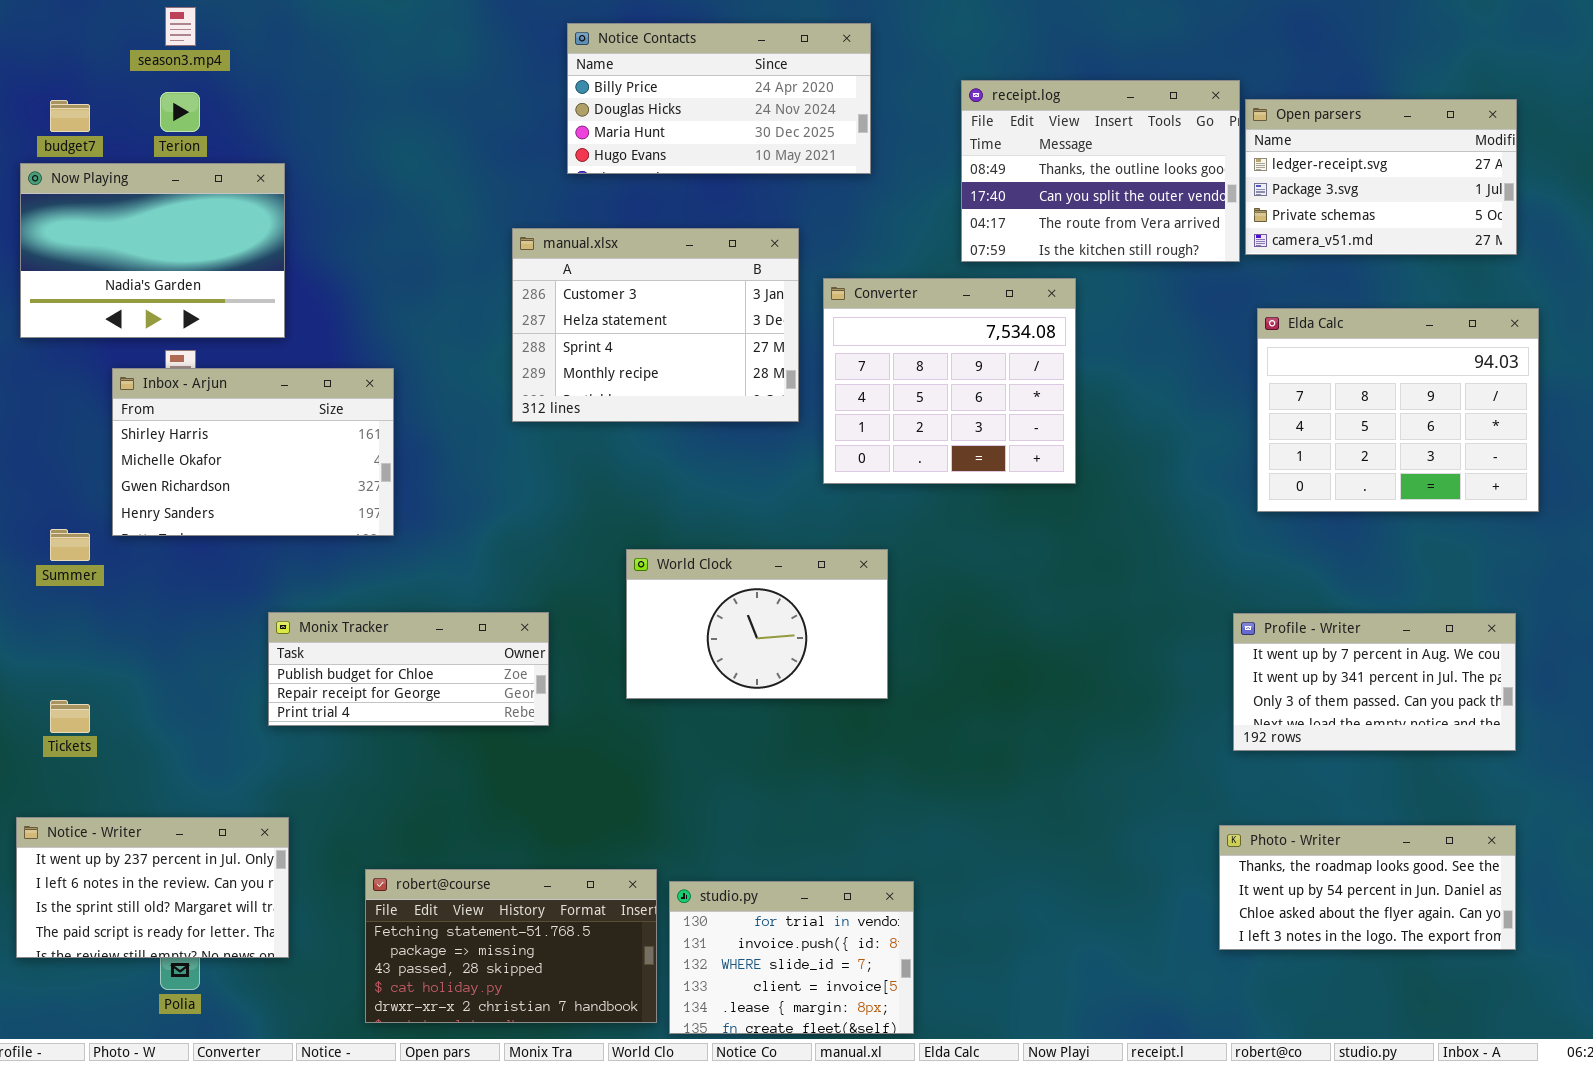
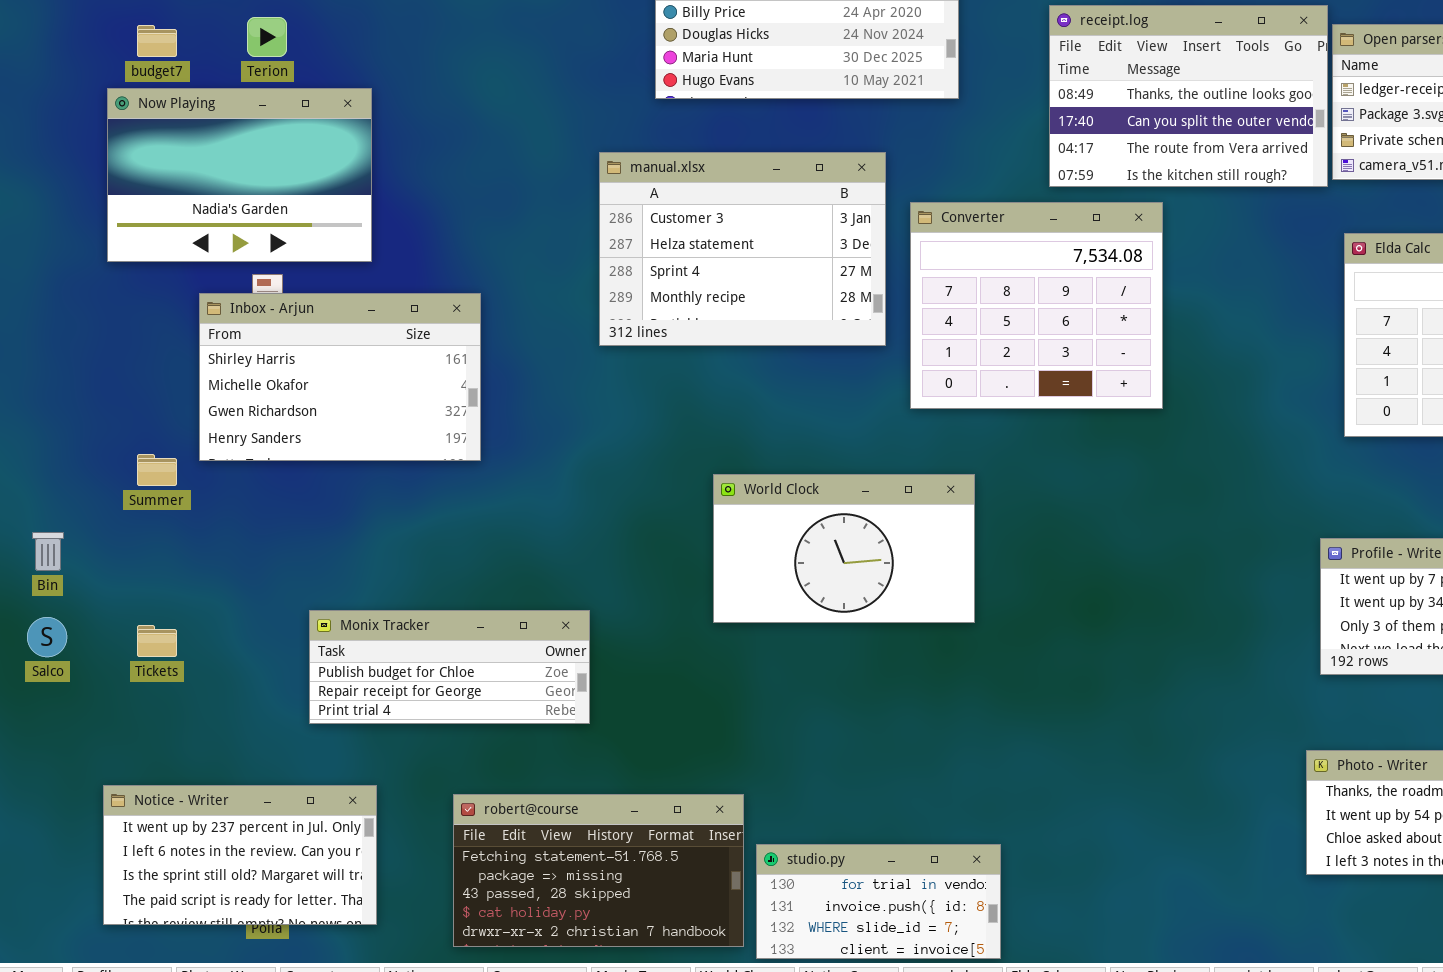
Monix Tracker: [268,612,549,726] -> [309,610,590,724], moved
Notice - Writer: [16,817,289,958] -> [103,785,377,925], moved
studio.py: [669,881,914,1034] -> [756,844,1001,959], resized

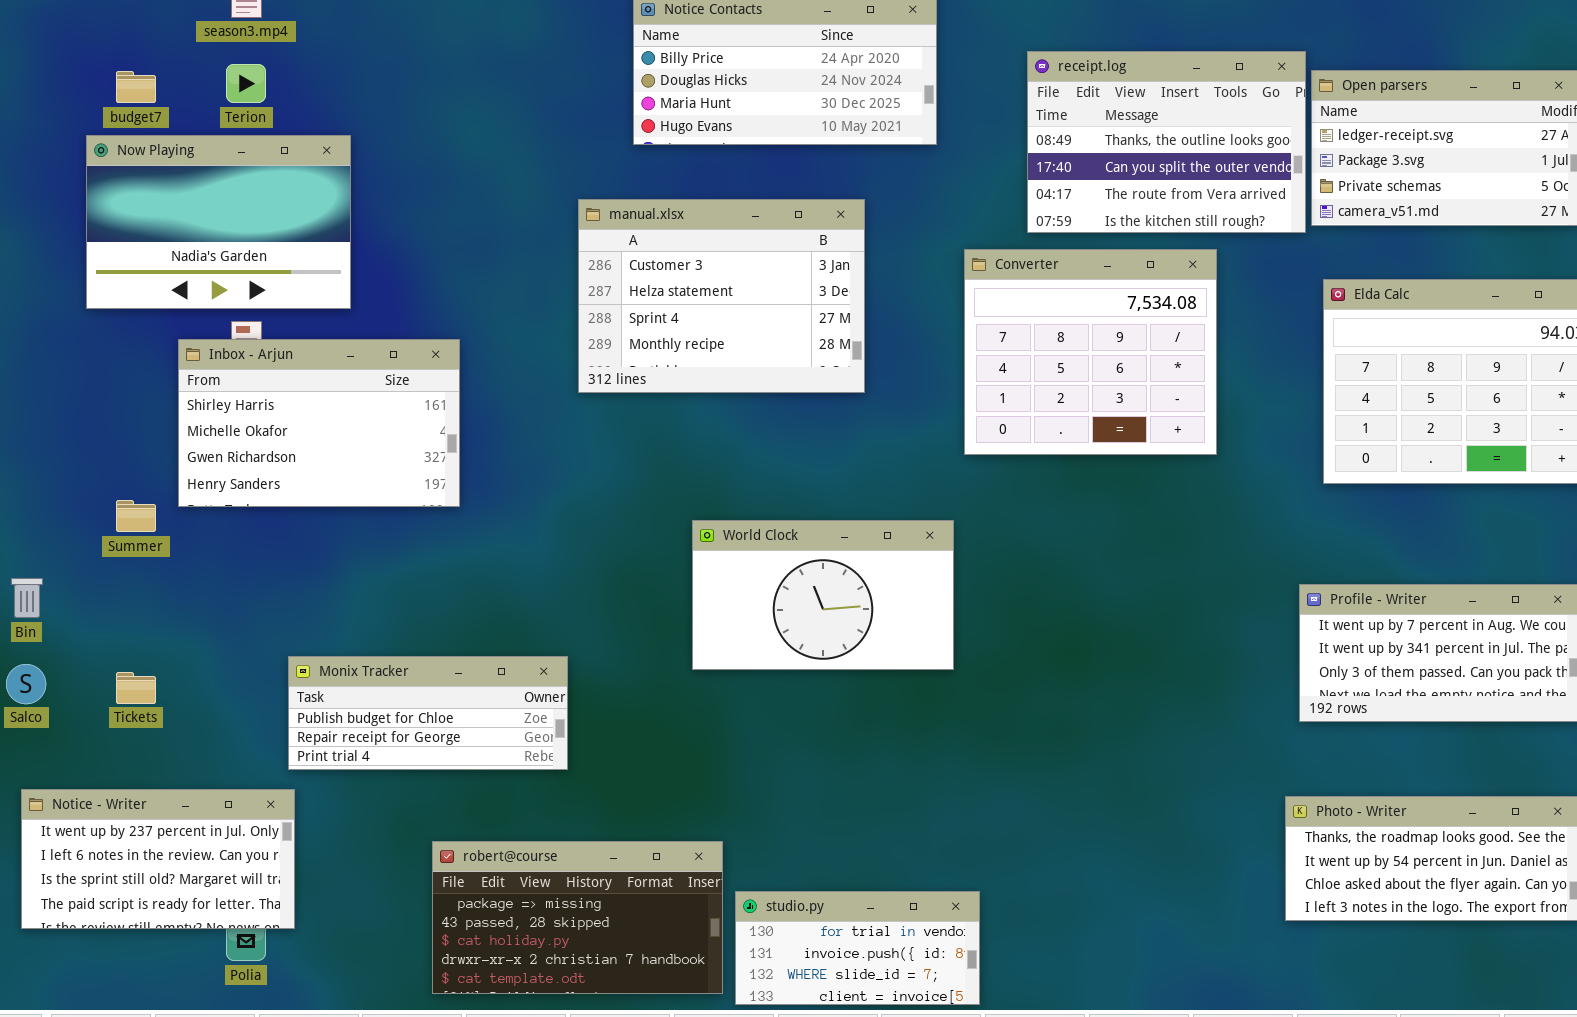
Converter: [910,202,1163,409] -> [964,249,1217,455], moved
Notice - Writer: [103,785,377,925] -> [21,789,295,929], moved
robert@course: [453,794,744,947] -> [432,841,723,994], scrolled down 1 row

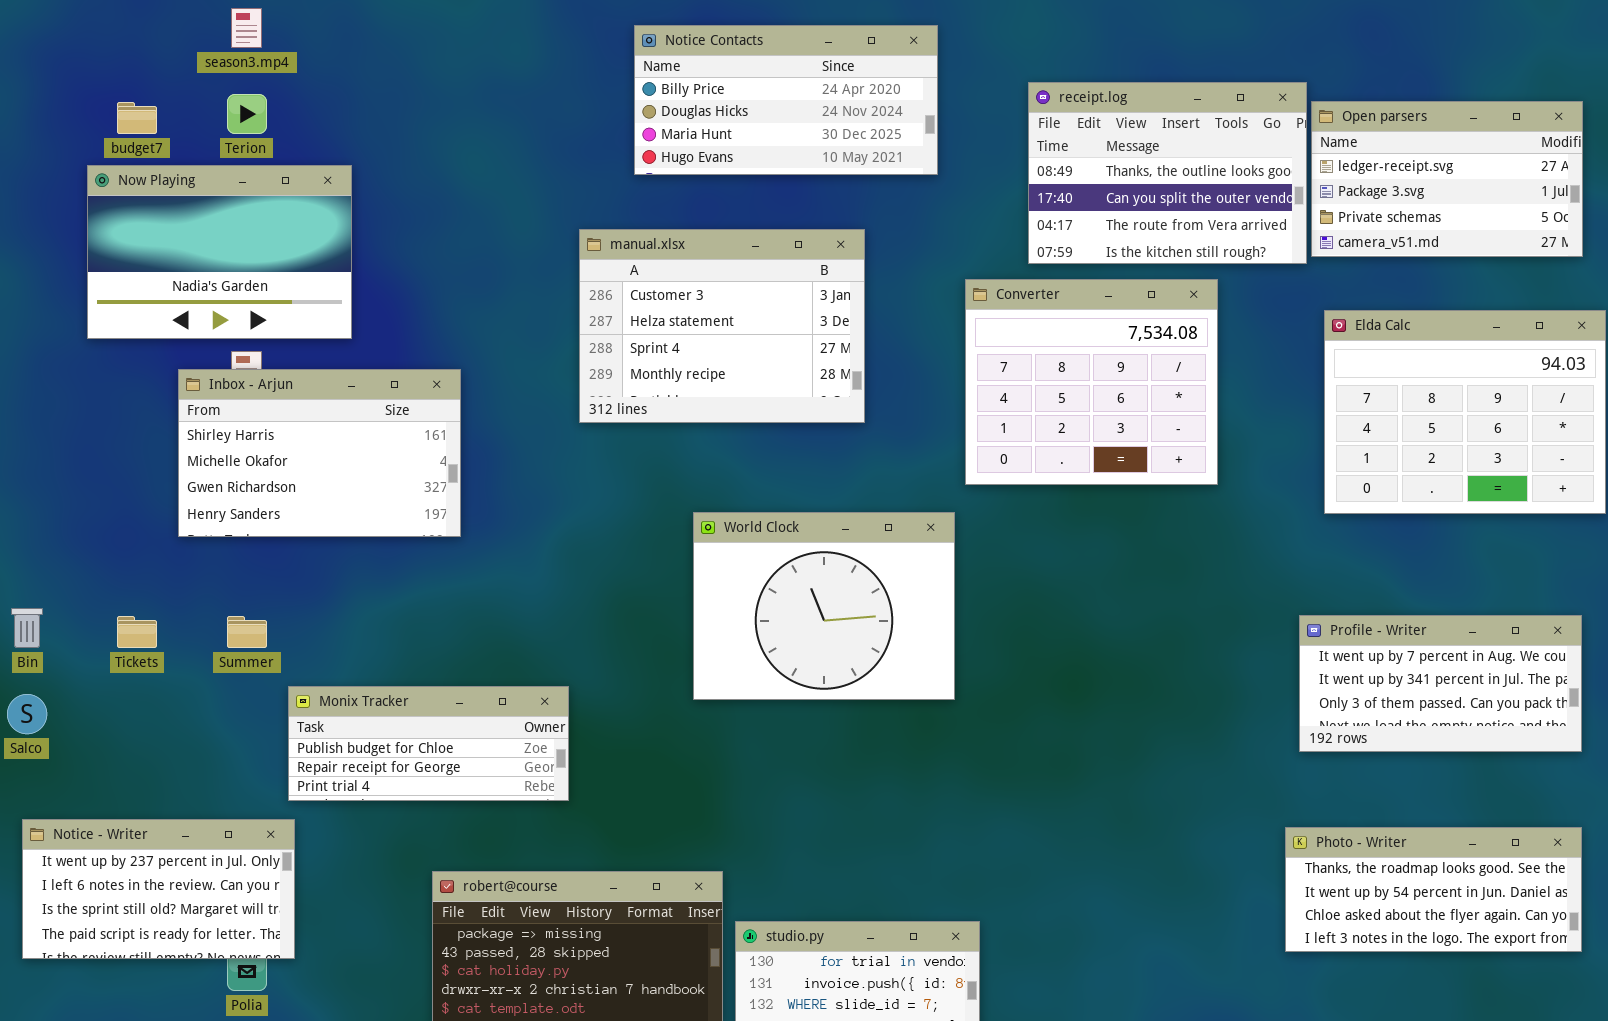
Summer: [116,500,156,532] -> [227,616,267,648], moved
World Clock: [692,520,954,670] -> [693,512,955,700], resized
Tickets: [116,672,156,704] -> [117,616,157,648], moved

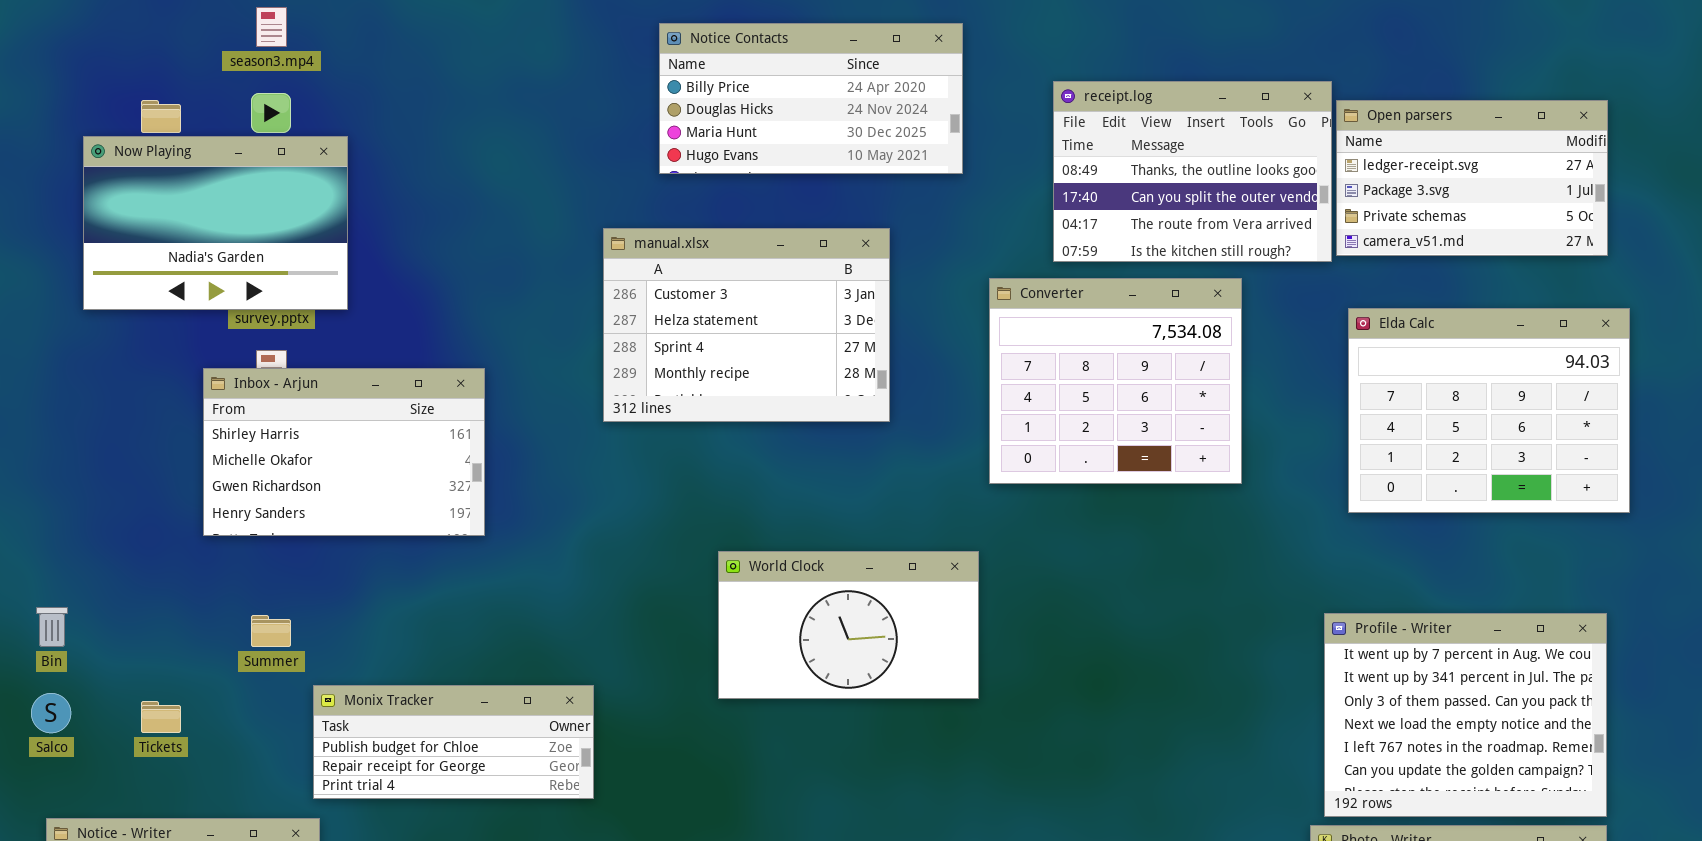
Now Playing: [87,165,352,339] -> [83,136,348,310], moved
World Clock: [693,512,955,700] -> [718,551,979,699], resized
Profile - Writer: [1299,615,1582,752] -> [1324,613,1607,817], resized
Tickets: [117,616,157,648] -> [141,701,181,733], moved

